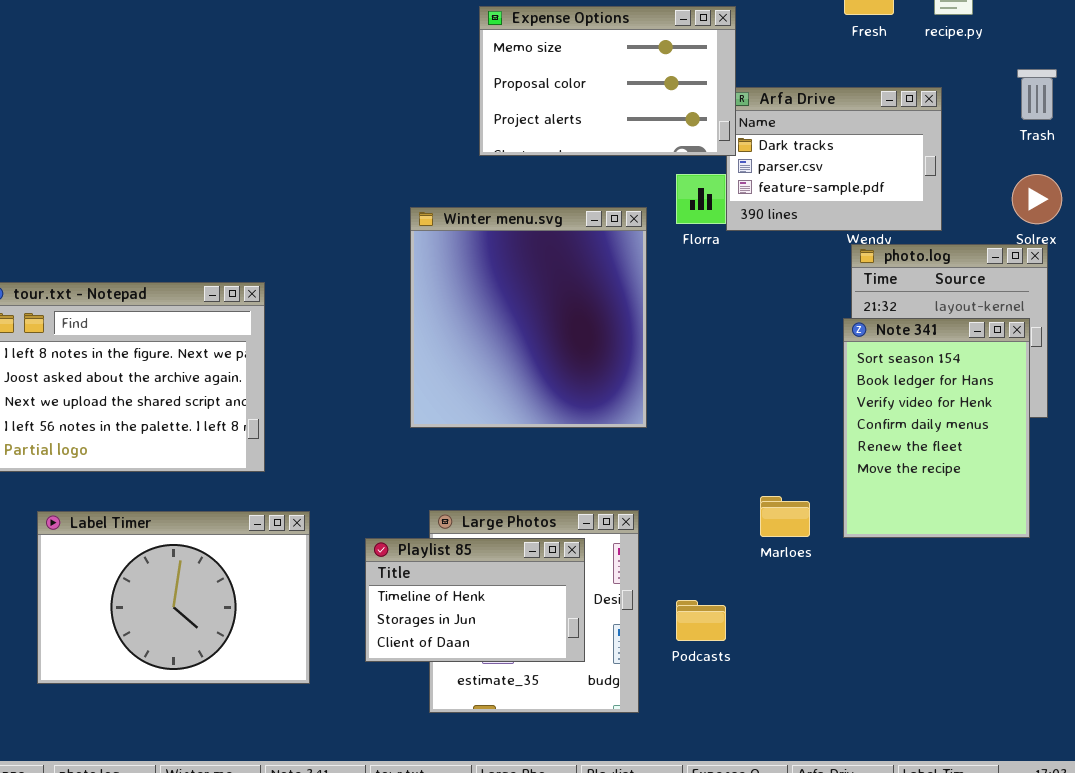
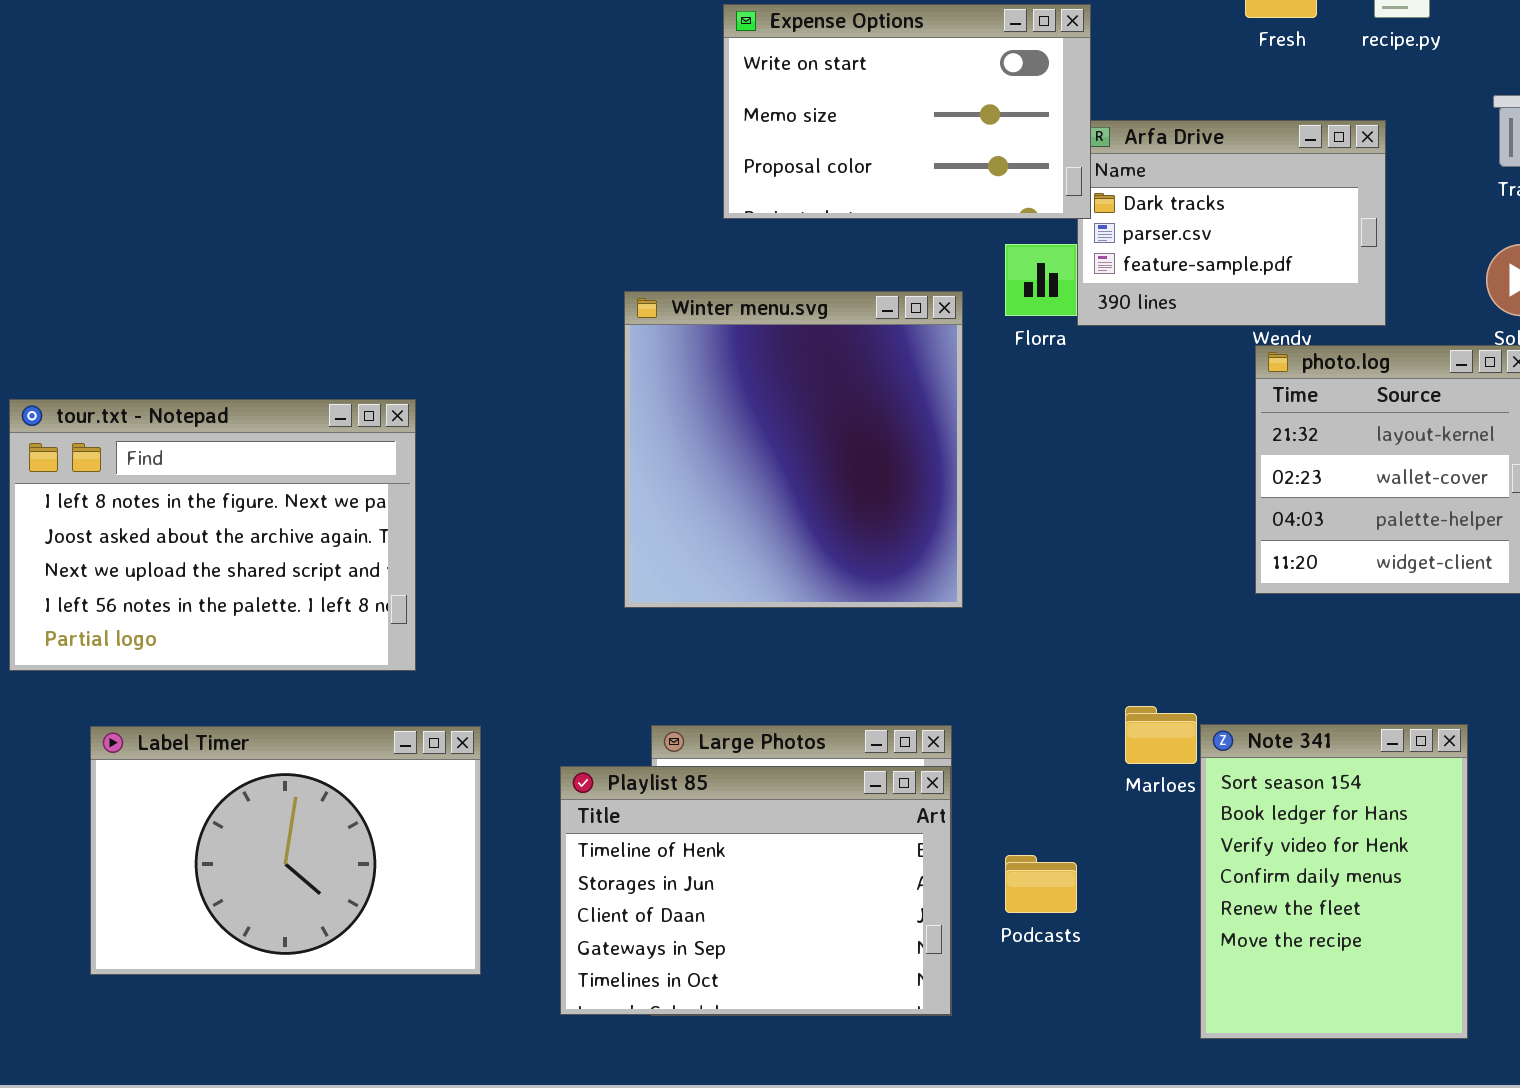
Expense Options: [479,6,736,156] -> [723,4,1091,219], scrolled up 1 row
Note 341: [843,318,1030,538] -> [1200,724,1468,1039], moved
Playlist 85: [365,538,585,662] -> [560,766,951,1015], resized

